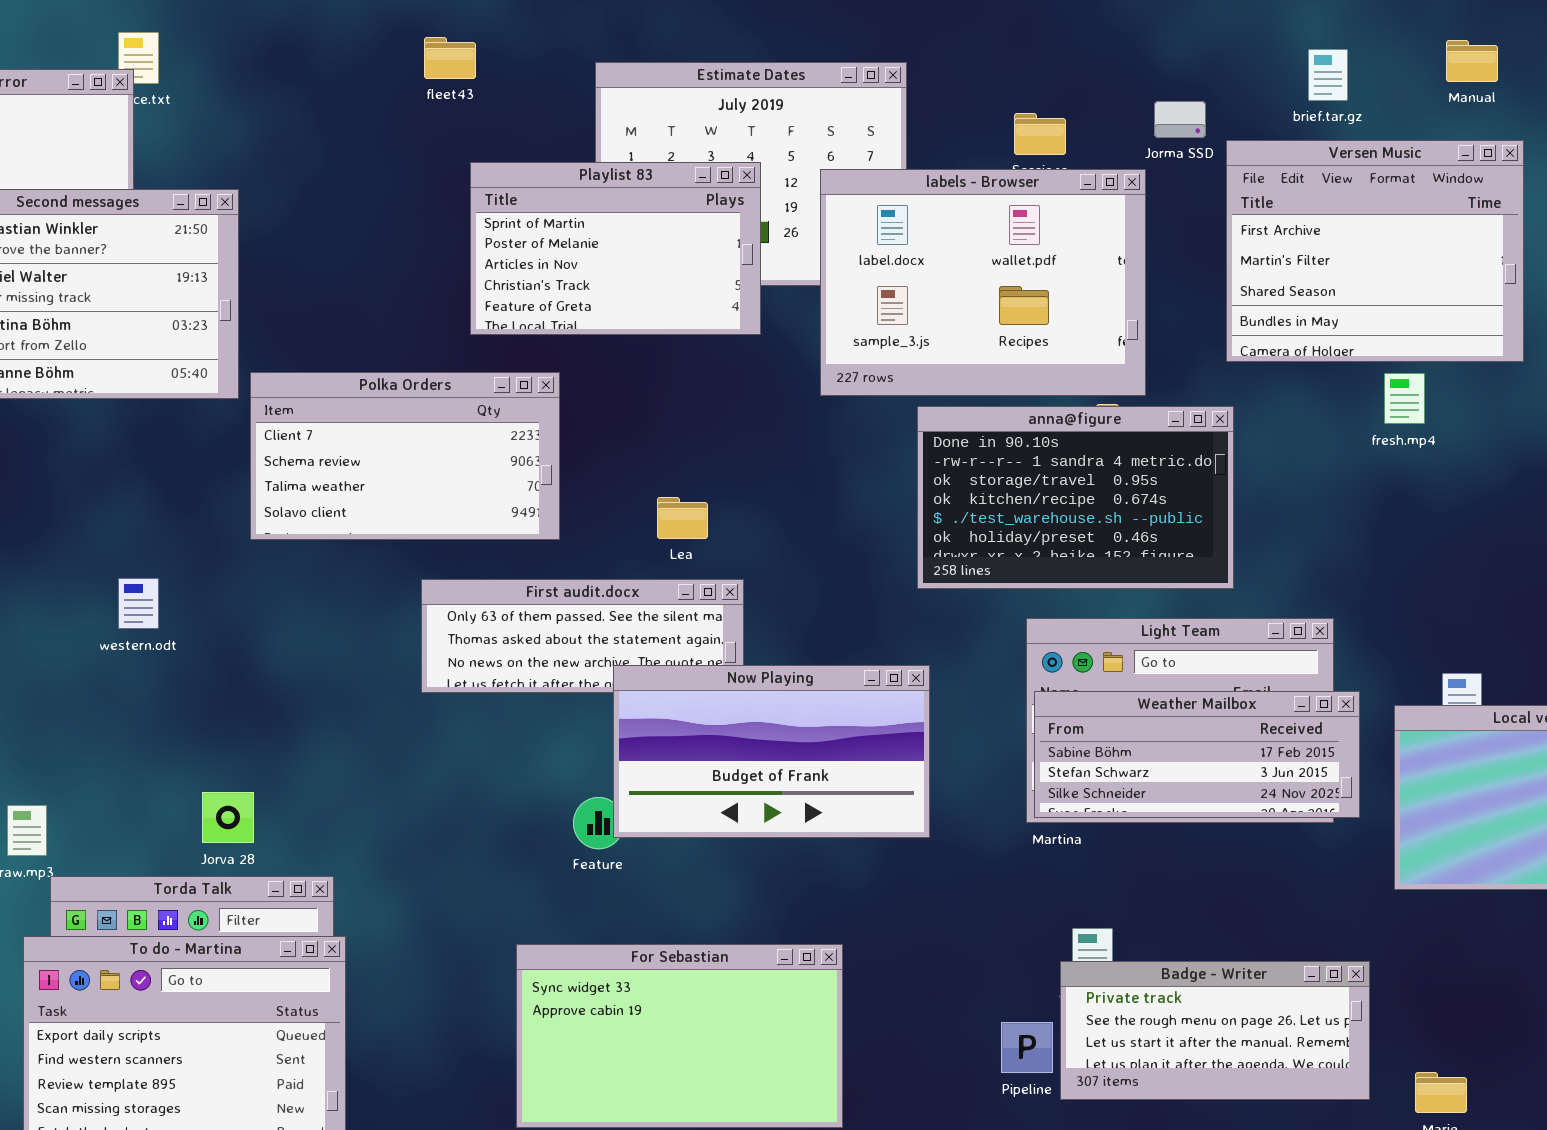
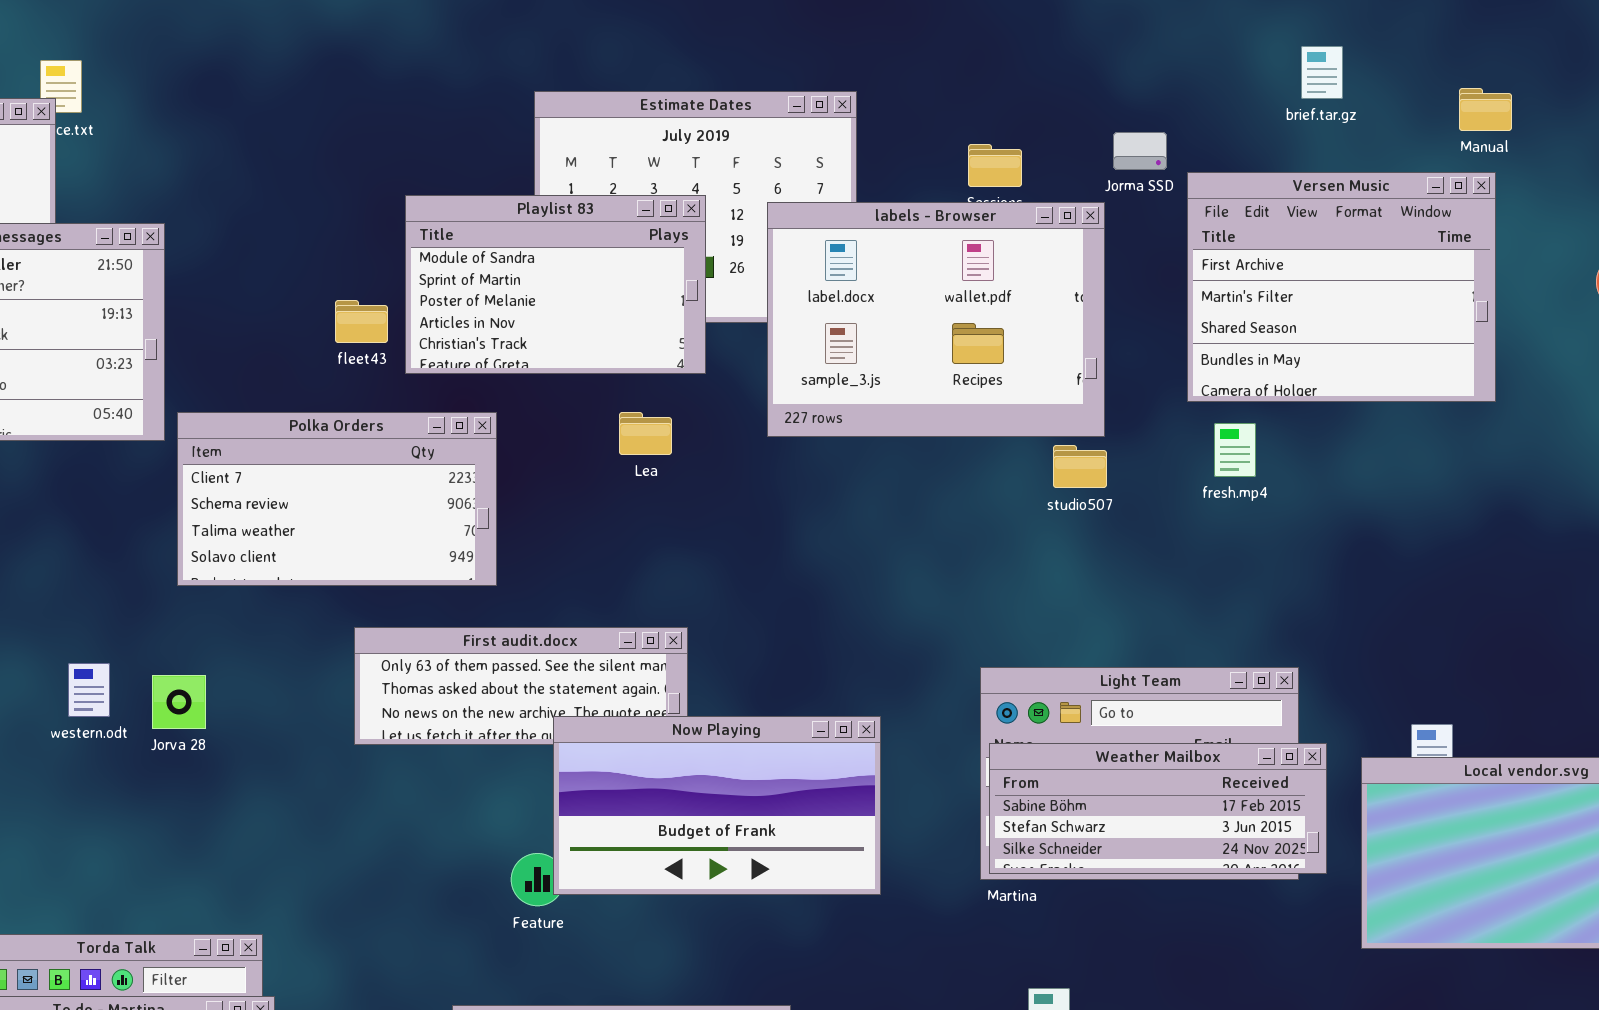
fleet43: [424,37,476,79] -> [335,300,388,343], moved
Manual: [1446,40,1498,82] -> [1459,88,1512,131], moved
brief.tar.gz: [1308,49,1348,101] -> [1301,46,1343,99], moved
Playlist 83: [470,162,761,335] -> [405,195,706,374], scrolled up 1 row
fresh.mp4: [1384,373,1425,424] -> [1214,423,1256,477], moved
anna@figure: [917,406,1234,589] -> none, closed
Lea: [657,497,708,539] -> [619,412,672,455], moved
western.odt: [118,578,159,629] -> [68,663,110,717], moved
Jorva 28: [202,792,254,843] -> [152,675,206,729], moved

